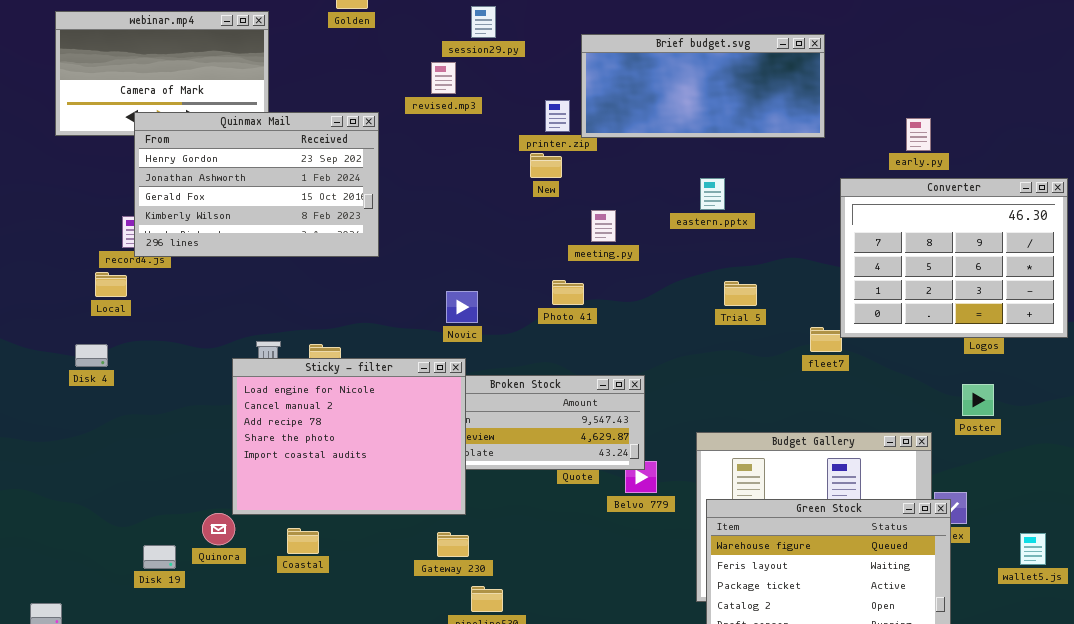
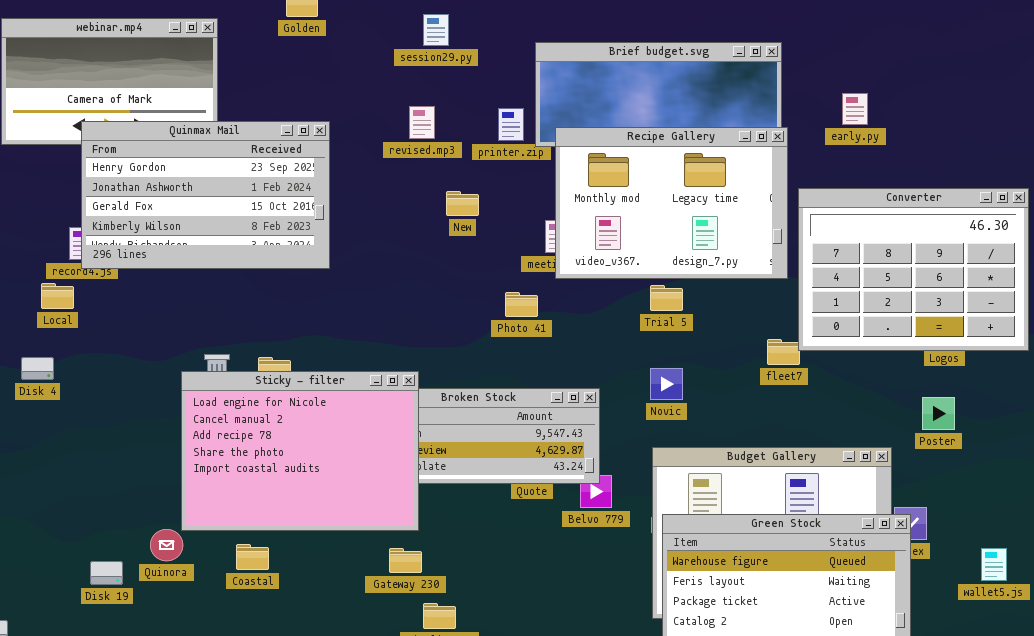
revised.mp3: [431,62,456,94] -> [409,106,435,139], moved
Recipe Gallery: none -> [555,127,788,279], opened
early.py: [906,118,931,151] -> [842,93,868,125], moved
New: [530,153,562,178] -> [446,191,479,216], moved
Trial 5: [724,281,757,306] -> [650,285,683,311], moved
Novic: [446,291,478,323] -> [650,368,683,400], moved

